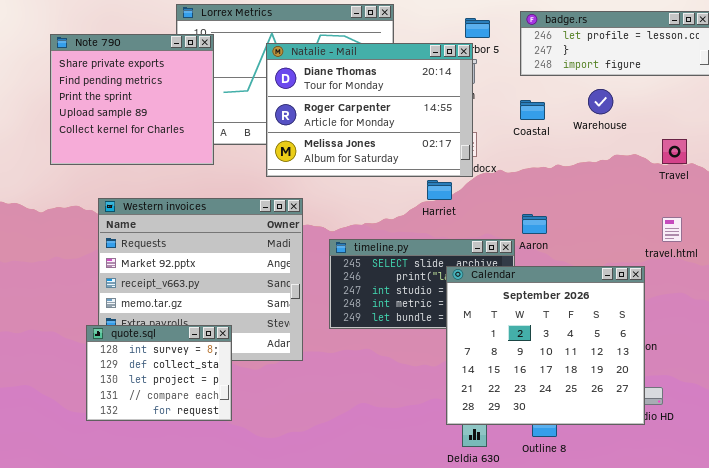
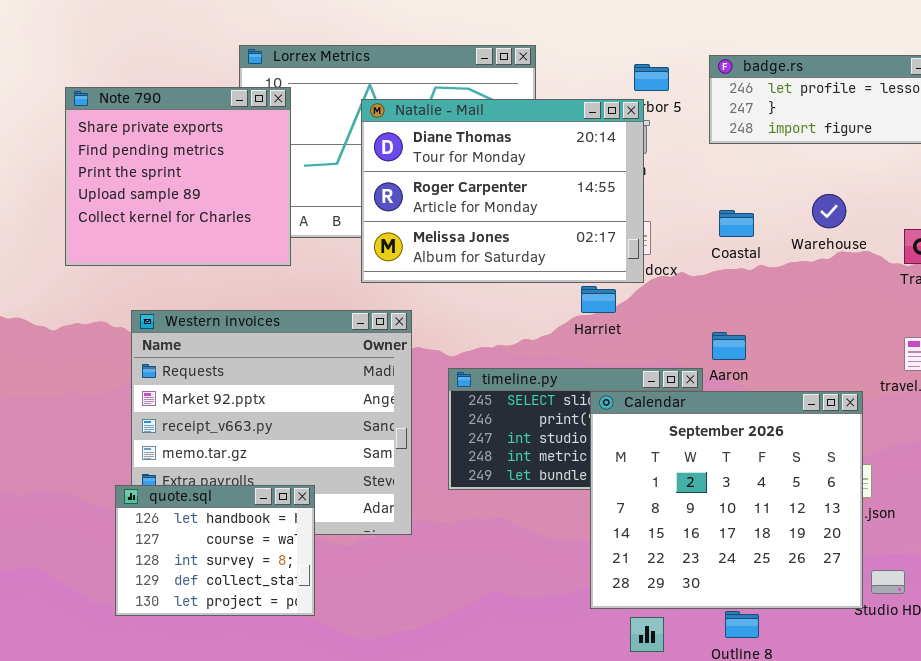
Warehouse: [588,89,613,114] -> [812,194,846,228], moved
Coastal: [520,100,545,120] -> [719,210,754,237], moved
Calendar: [446,266,645,425] -> [590,391,863,609], moved
quote.sql: [86,325,232,421] -> [115,485,315,616], scrolled up 2 rows

